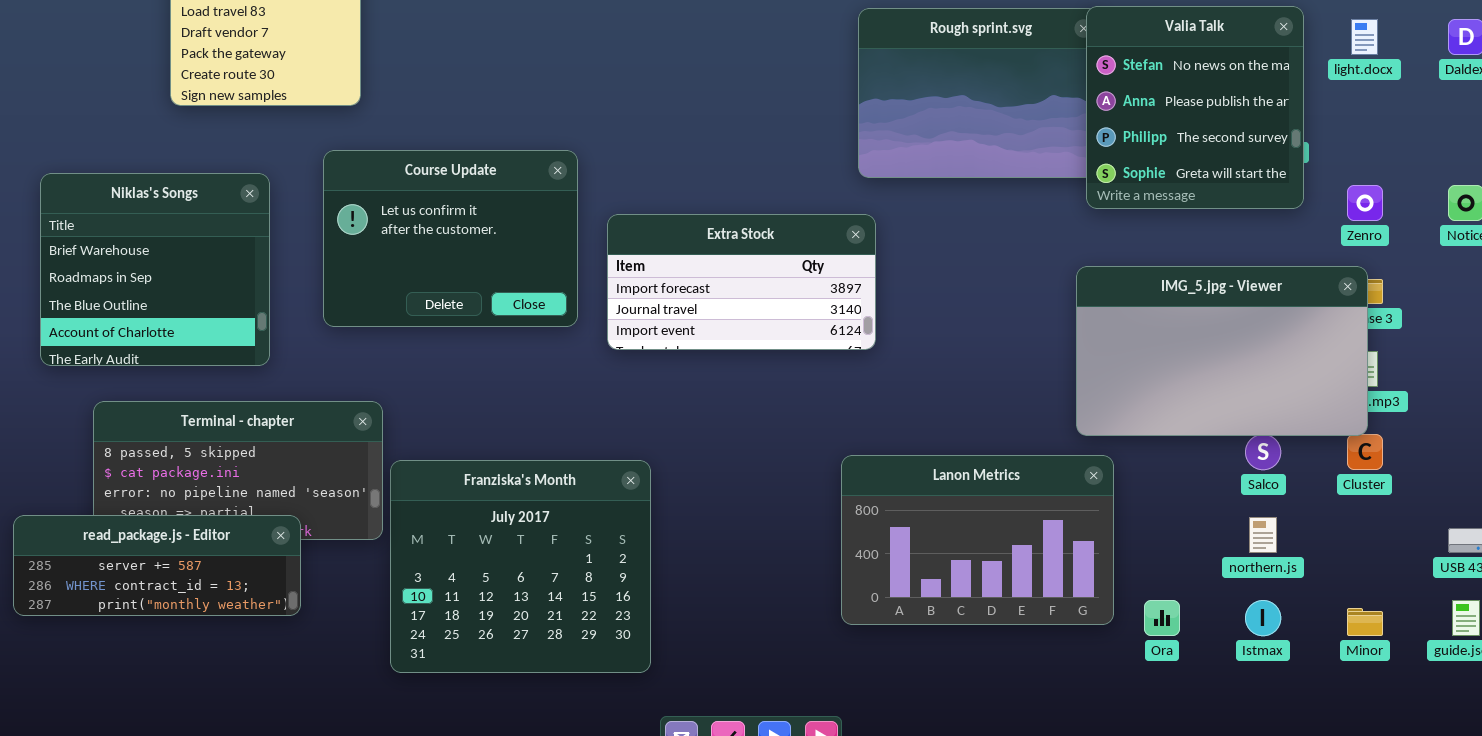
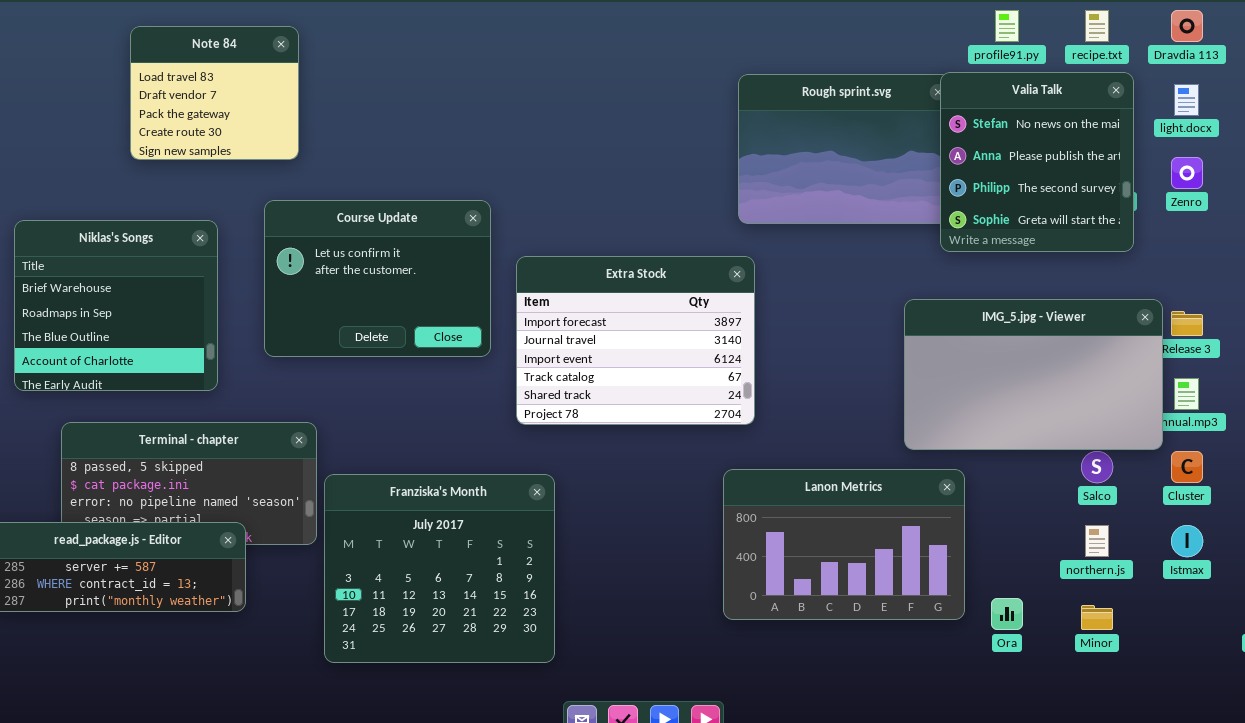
Zenro: [1347,185,1383,221] -> [1171,157,1203,189], moved
Extra Stock: [607,214,876,350] -> [516,256,755,425], resized
IMG_5.jpg - Viewer: [1076,266,1368,436] -> [904,299,1163,450], moved
Istmax: [1245,600,1281,636] -> [1171,525,1203,557], moved
Minor: [1347,608,1383,636] -> [1081,605,1113,630], moved

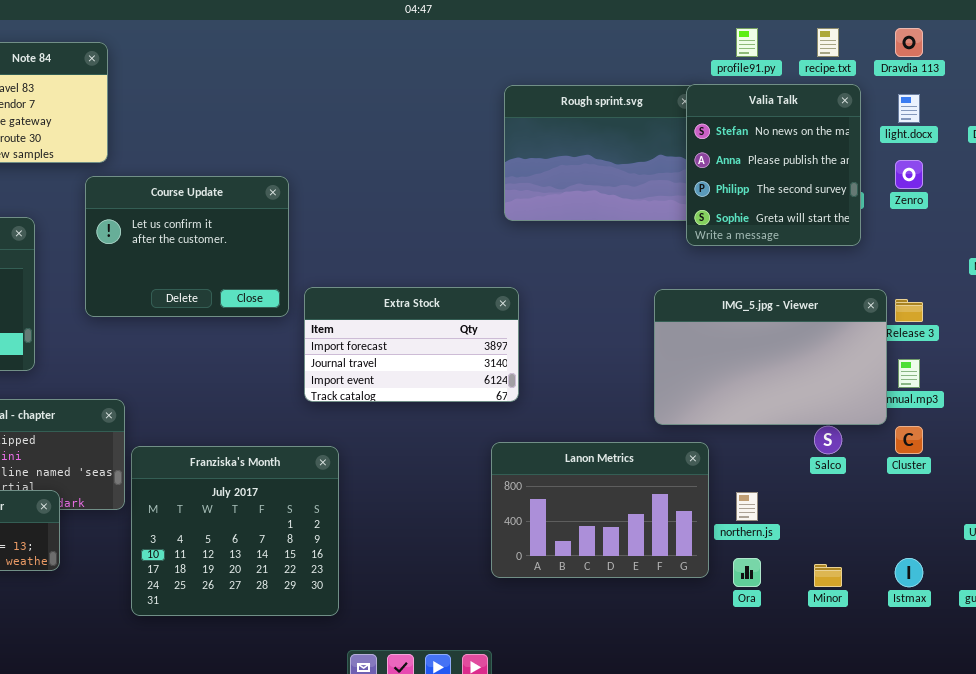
Course Update: [264,200,491,357] -> [85,176,289,317], moved
Extra Stock: [516,256,755,425] -> [304,287,519,402], resized
northern.js: [1085,525,1109,557] -> [736,492,758,521], moved
Istmax: [1171,525,1203,557] -> [895,558,923,587], moved

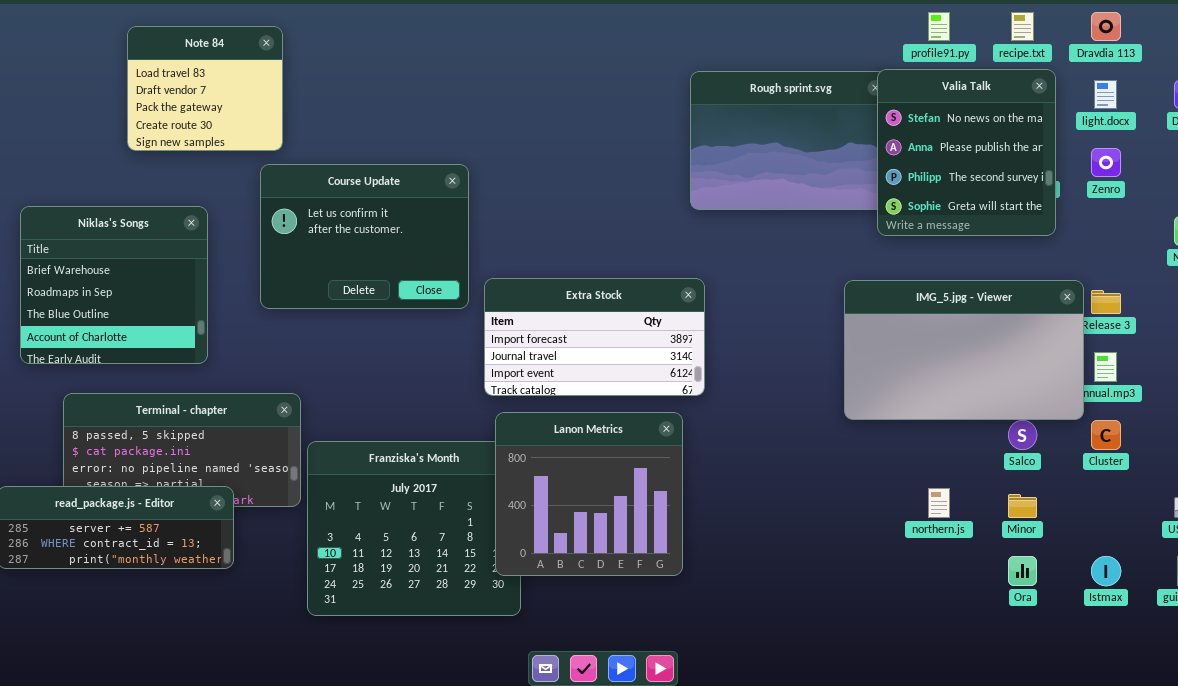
Lanon Metrics: [491,442,709,578] -> [495,412,683,576], moved, resized
Ora: [733,558,761,587] -> [1008,556,1037,586], moved
Minor: [814,564,842,587] -> [1008,494,1037,518], moved

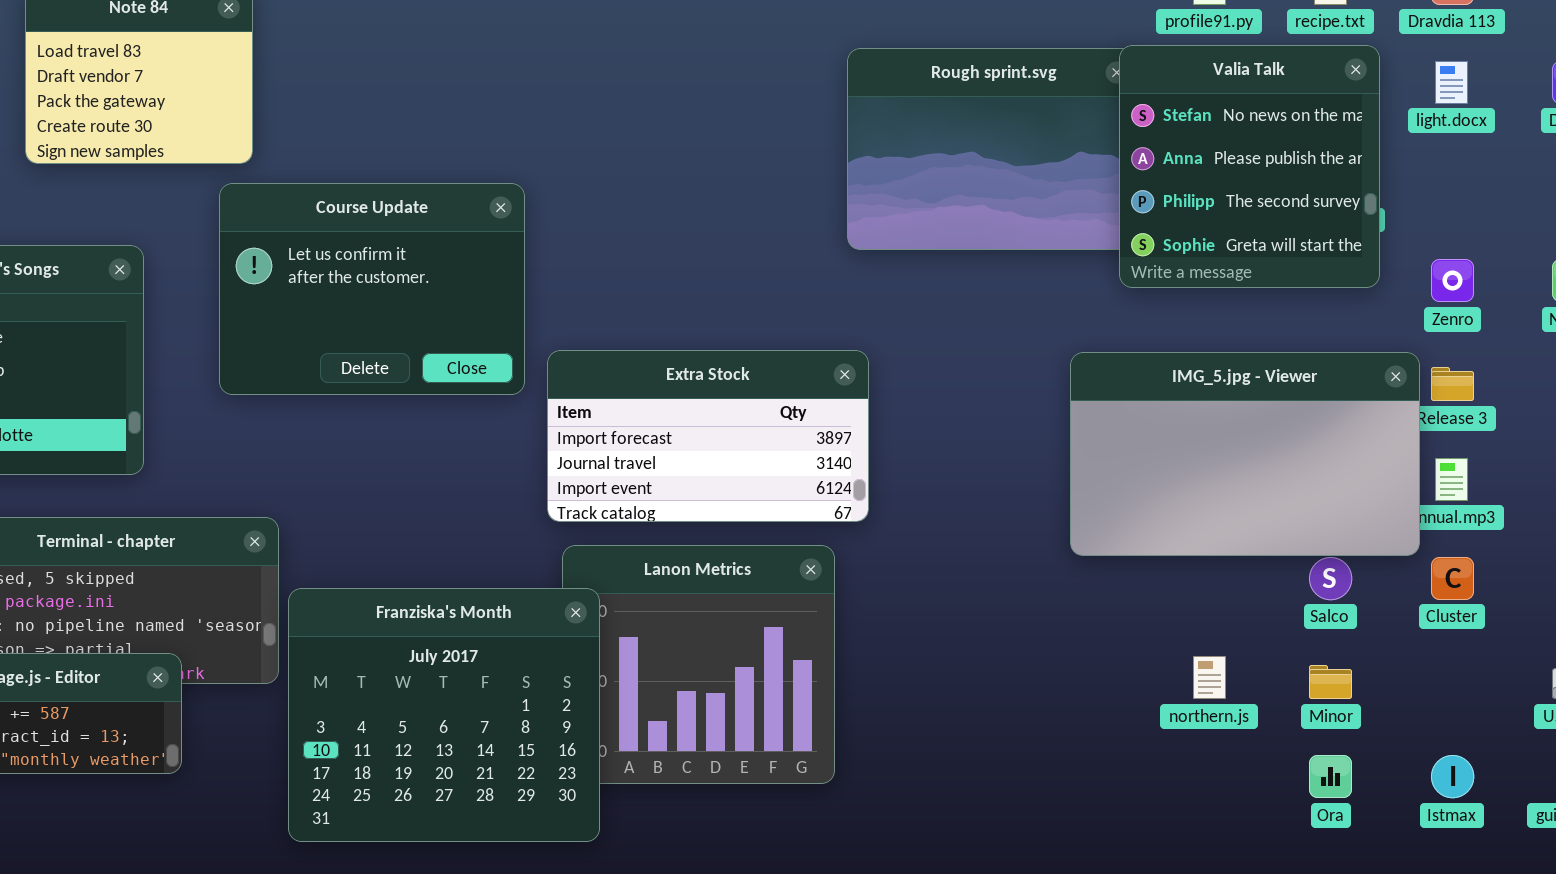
Zenro: [1091,148,1121,177] -> [1431,259,1474,302], moved
Franziska's Month: [307,441,521,616] -> [288,588,600,842], raised

